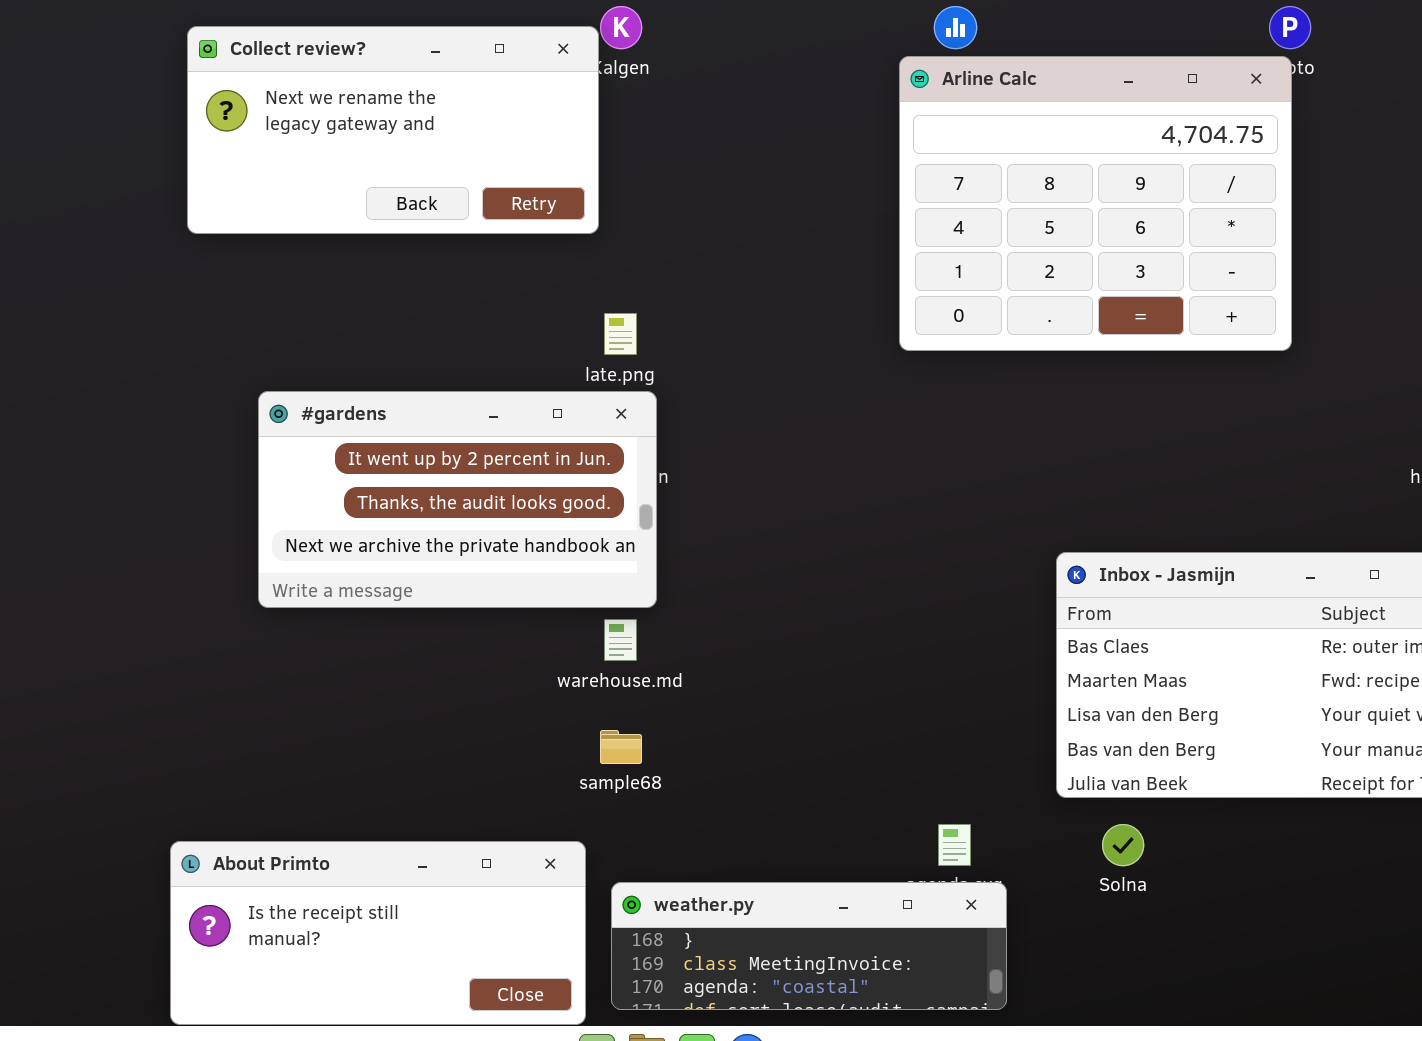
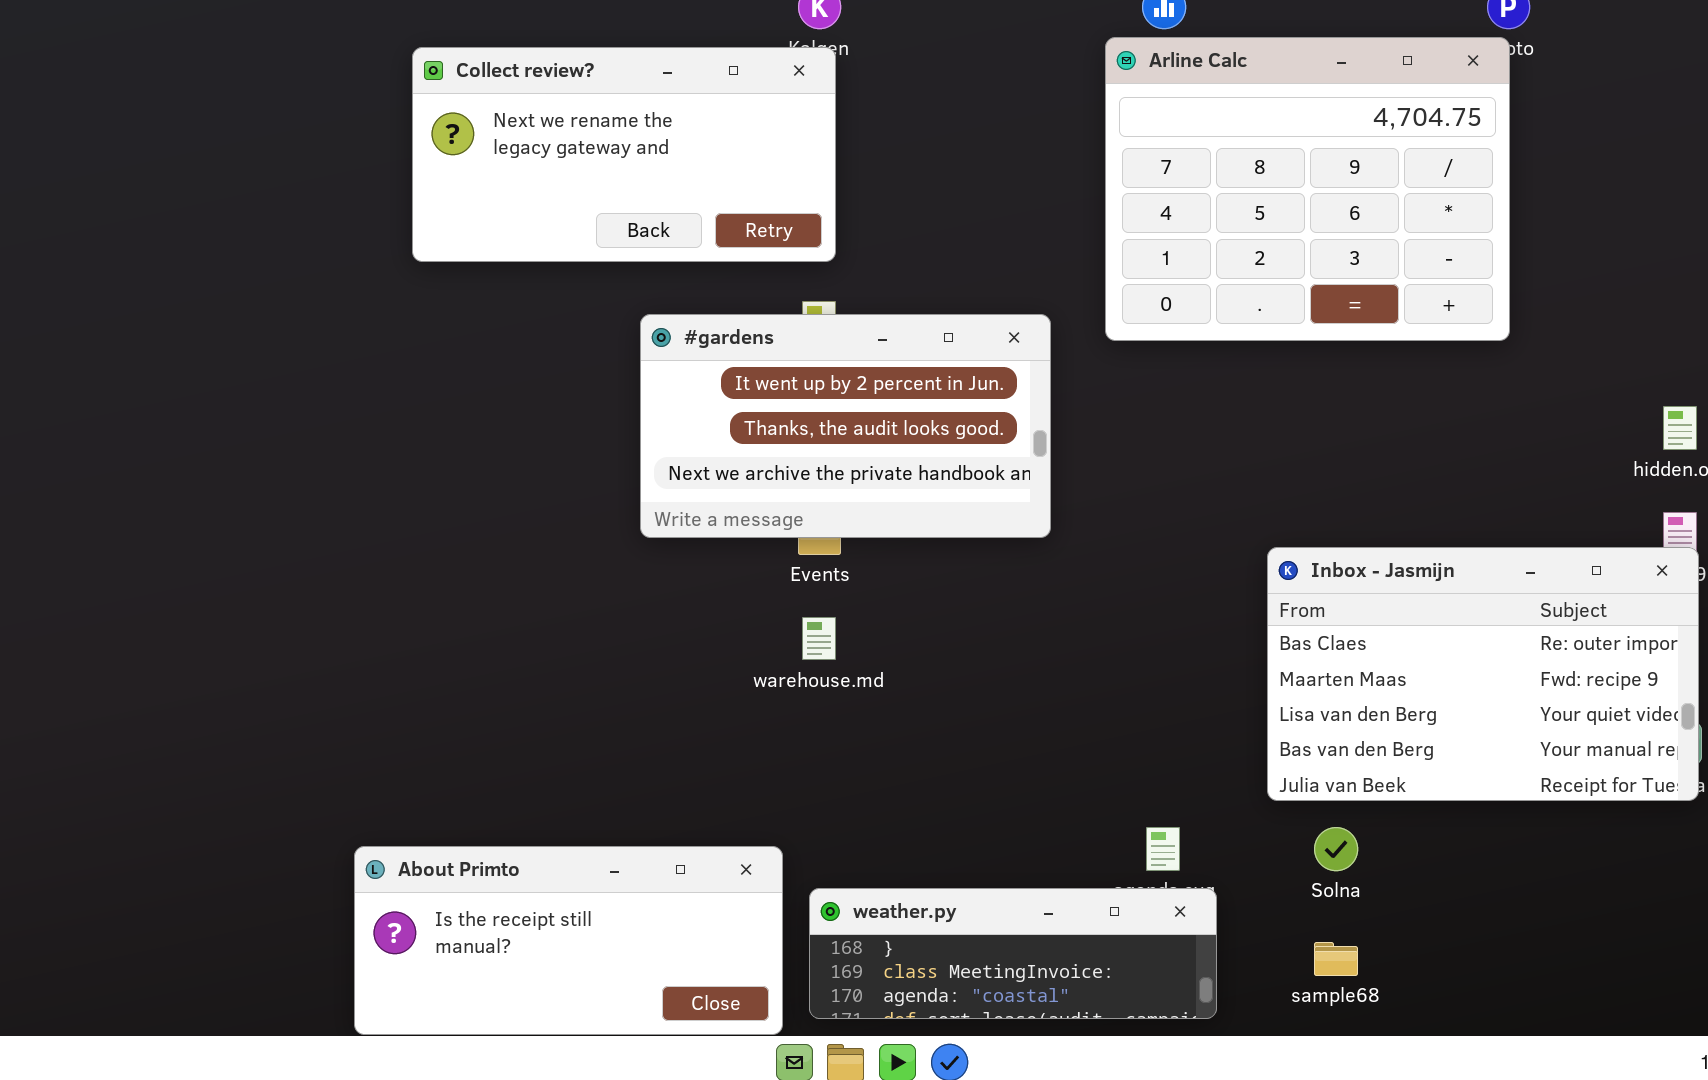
Collect review?: [187,26,599,234] -> [412,47,836,262], moved
#gardens: [258,391,657,608] -> [640,314,1051,538], moved
sample68: [600,730,642,764] -> [1314,942,1358,976], moved

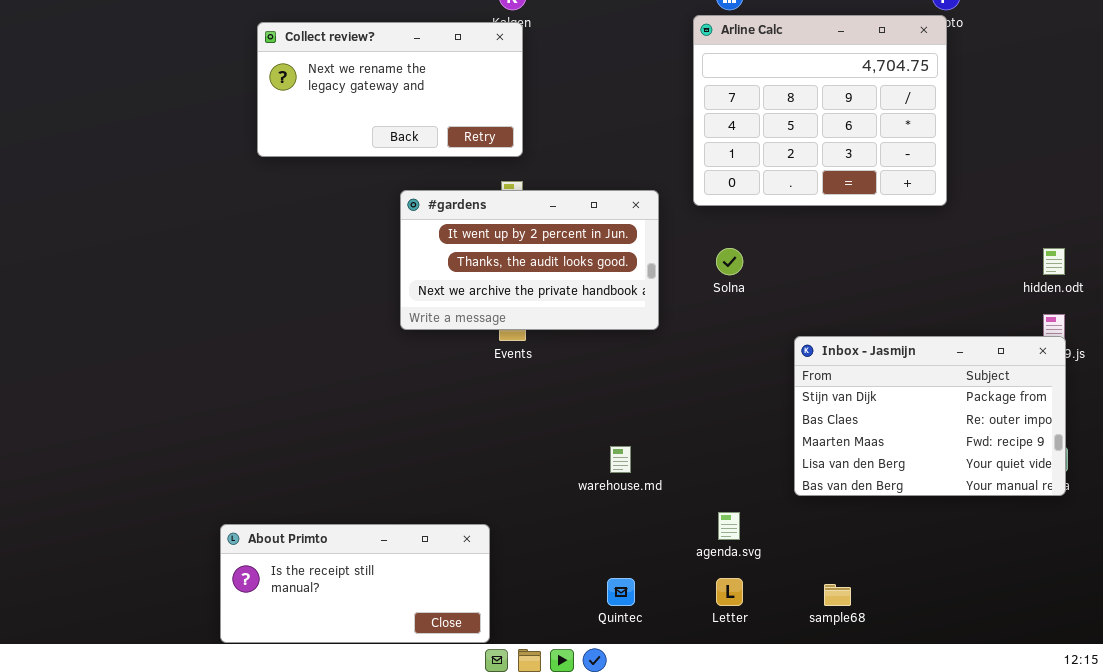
Inbox - Jasmijn: [1267,547,1699,801] -> [794,336,1066,496], scrolled up 1 row
warehouse.md: [802,617,836,660] -> [610,446,631,473], moved
Solna: [1314,827,1358,871] -> [716,248,743,275], moved
weather.py: [809,888,1217,1019] -> none, closed

